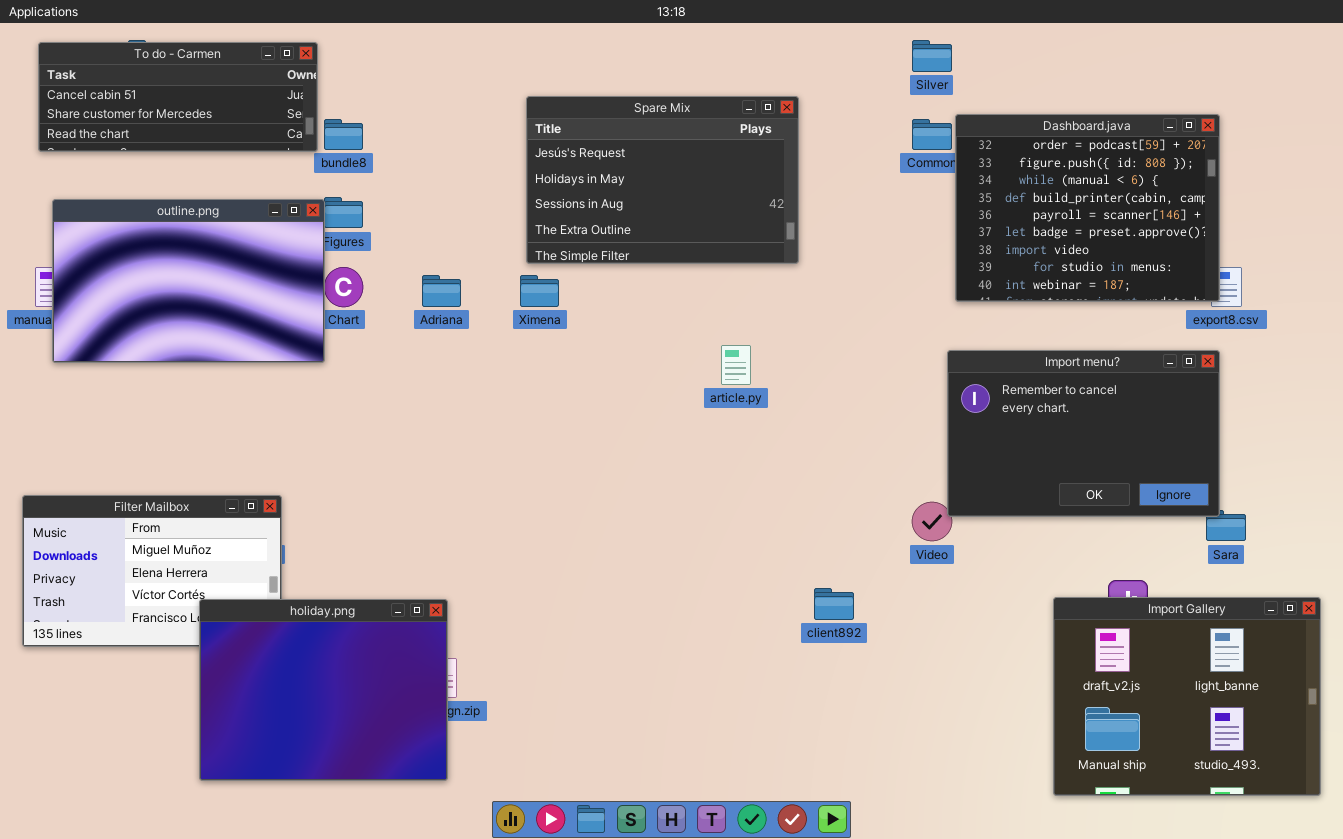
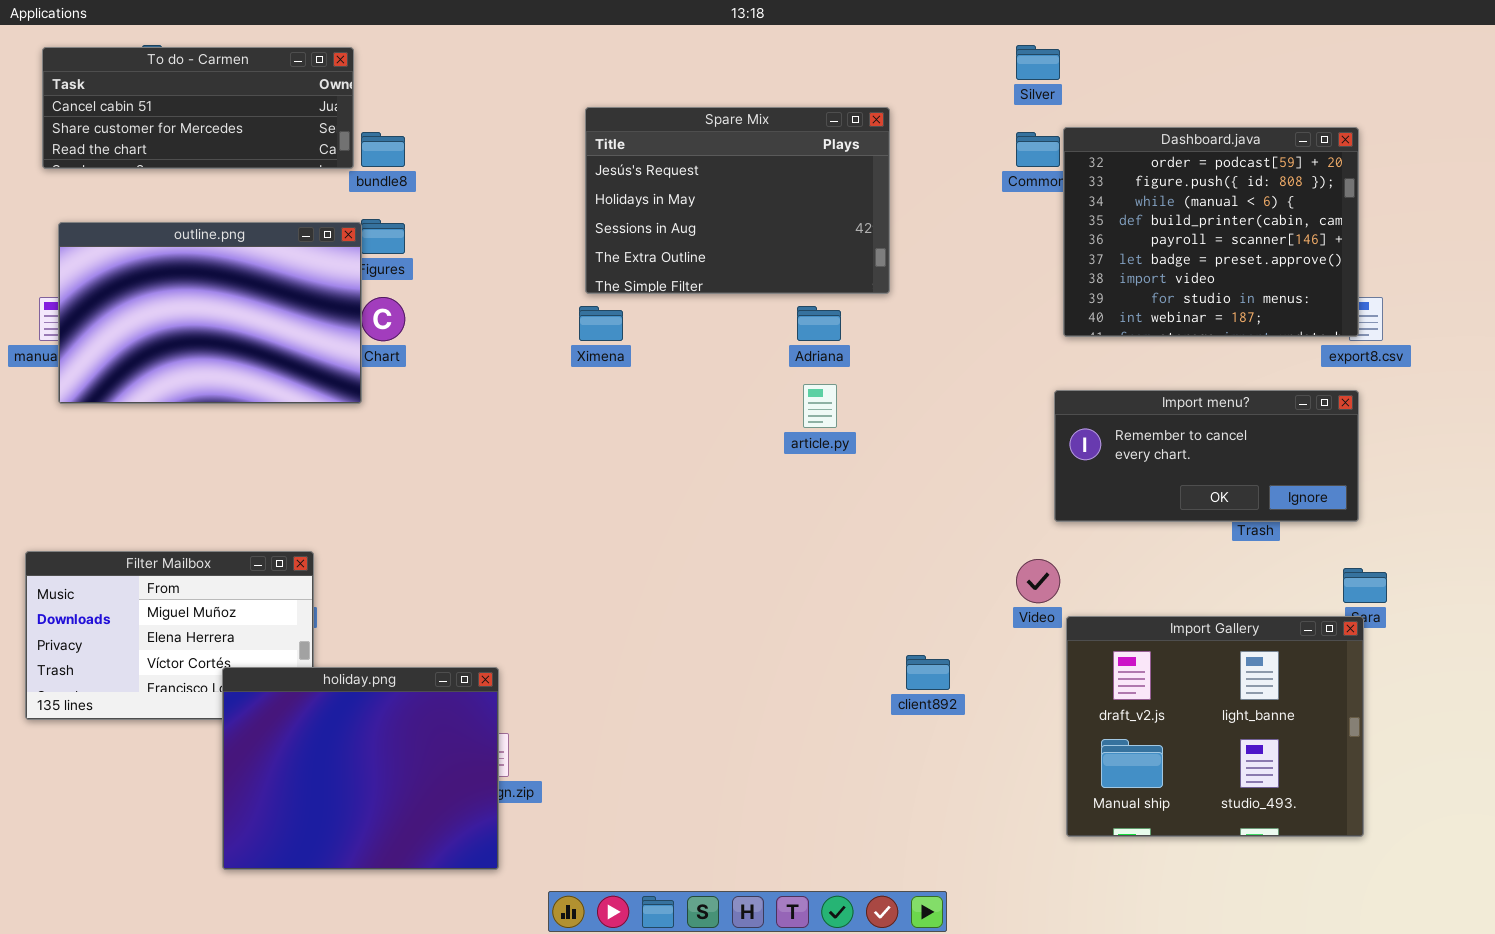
Adriana: [422,275,461,307] -> [797,306,841,341], moved
Import menu?: [947,350,1220,517] -> [1054,390,1359,522], resized
Import Gallery: [1053,597,1321,796] -> [1066,616,1364,837], moved

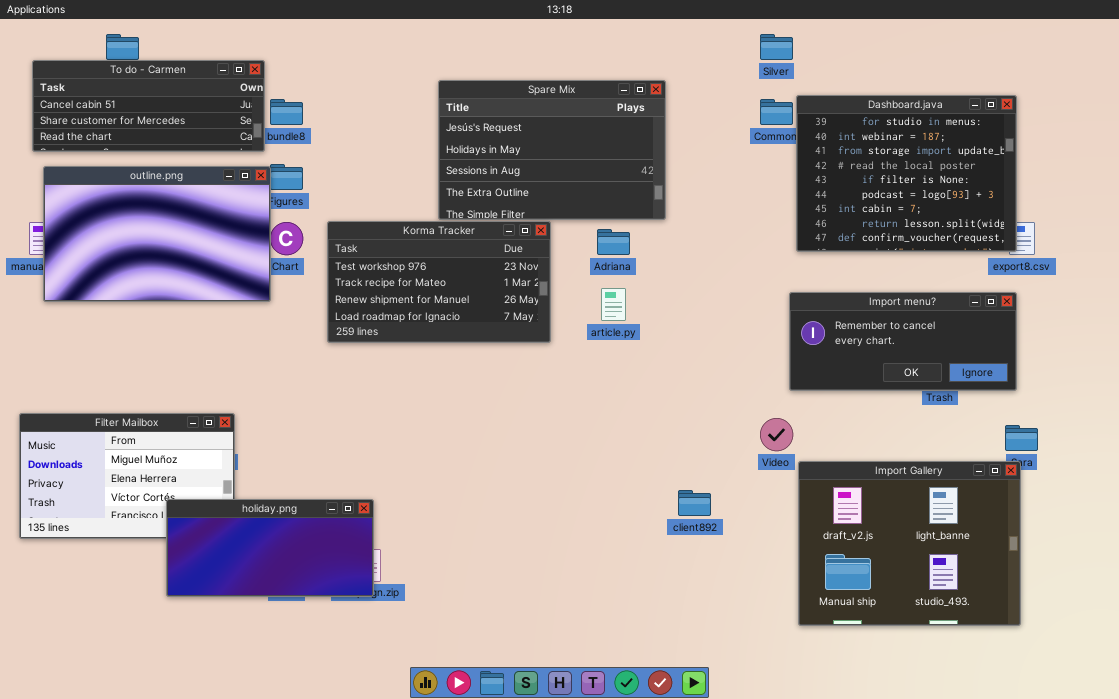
To do - Carmen: [42,47,354,169] -> [32,60,265,152], moved
Dashboard.java: [1063,127,1359,337] -> [796,95,1017,252], scrolled down 7 rows
Korma Tracker: none -> [327,221,551,343], opened
holiday.png: [222,667,499,870] -> [166,499,374,597], resized

